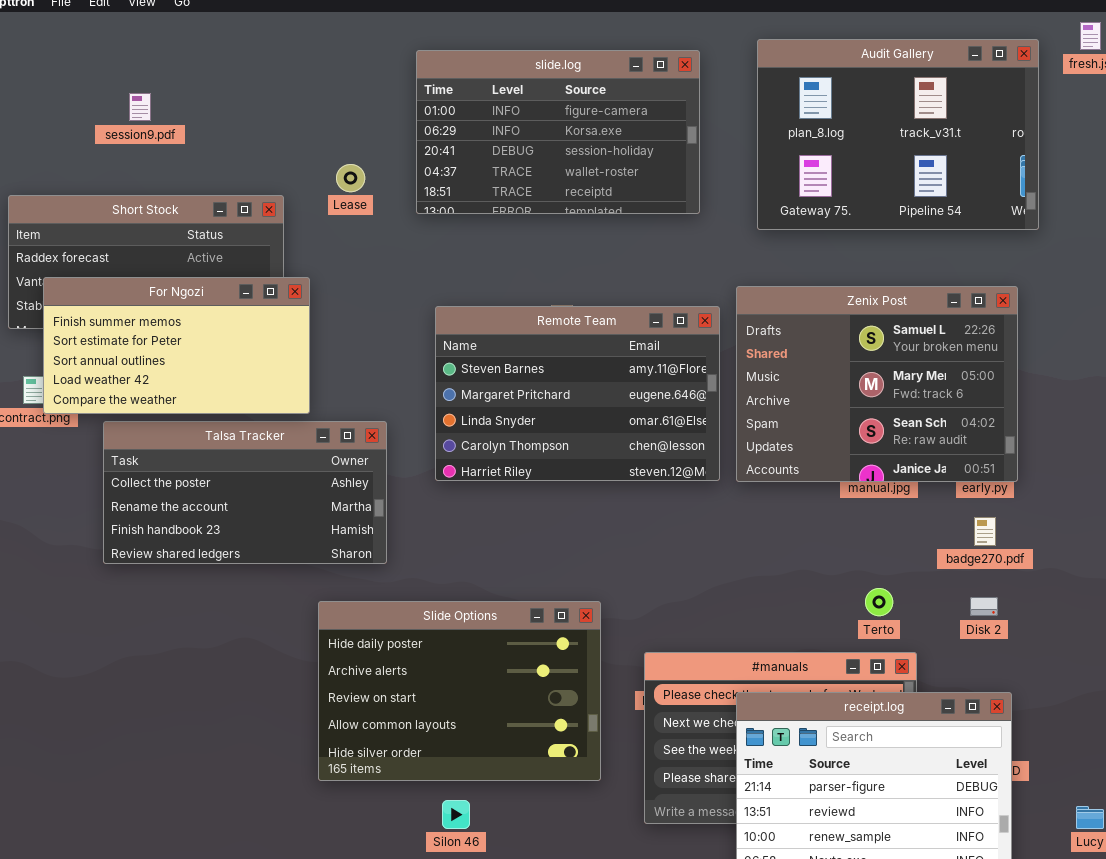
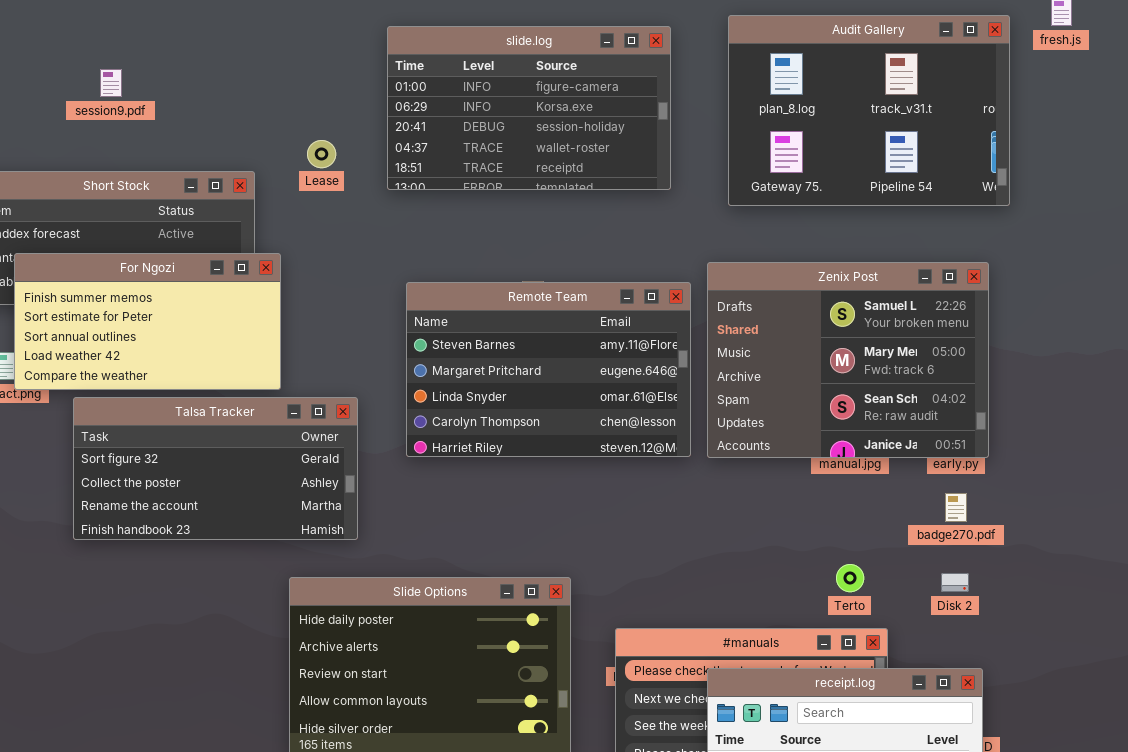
Talsa Tracker: [103,421,387,564] -> [73,397,358,540], scrolled up 1 row

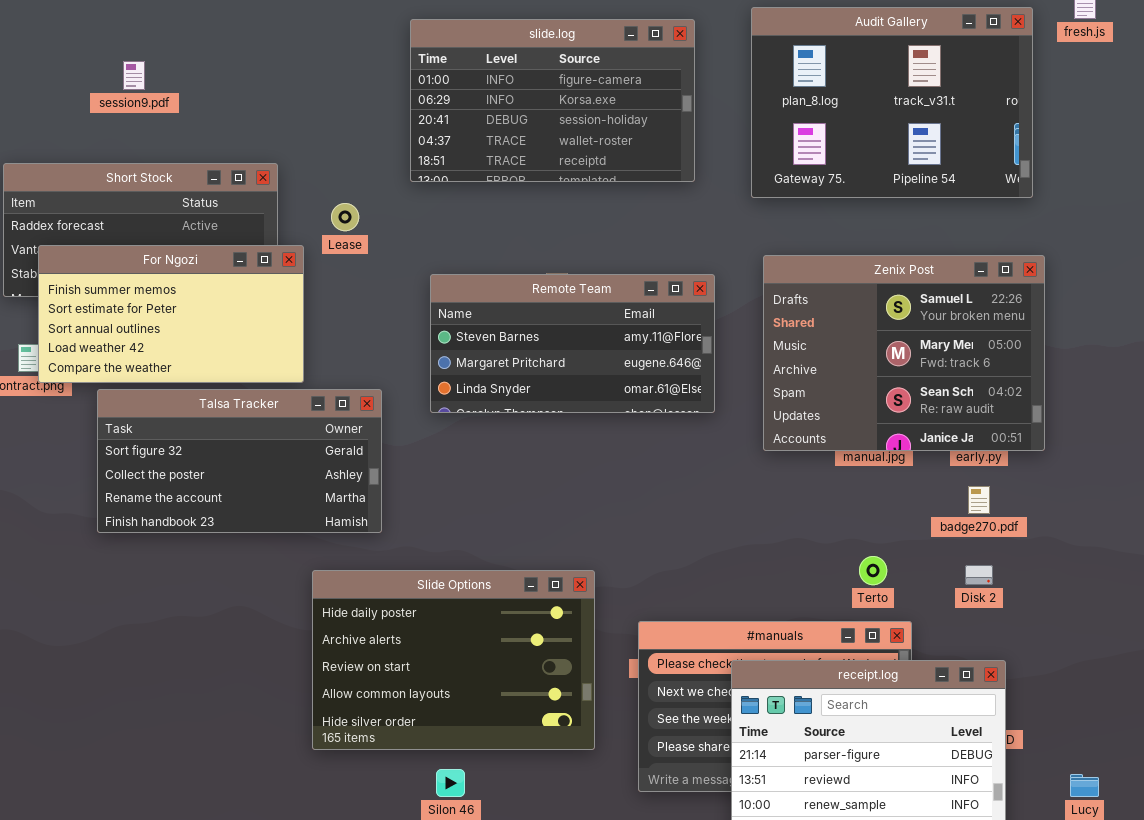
Lease: [307,140,336,168] -> [331,203,359,231], moved
Zenix Post: [707,262,989,458] -> [763,255,1045,451], moved
Remote Team: [406,282,691,457] -> [430,274,715,413], resized

